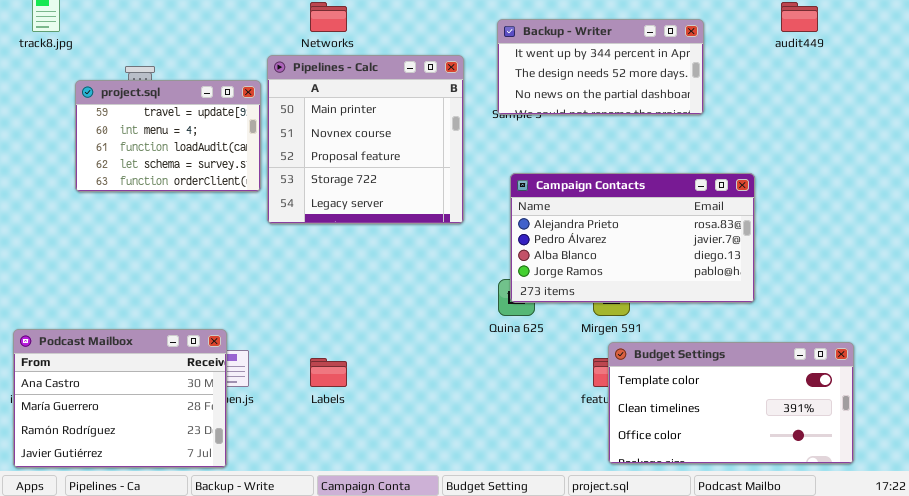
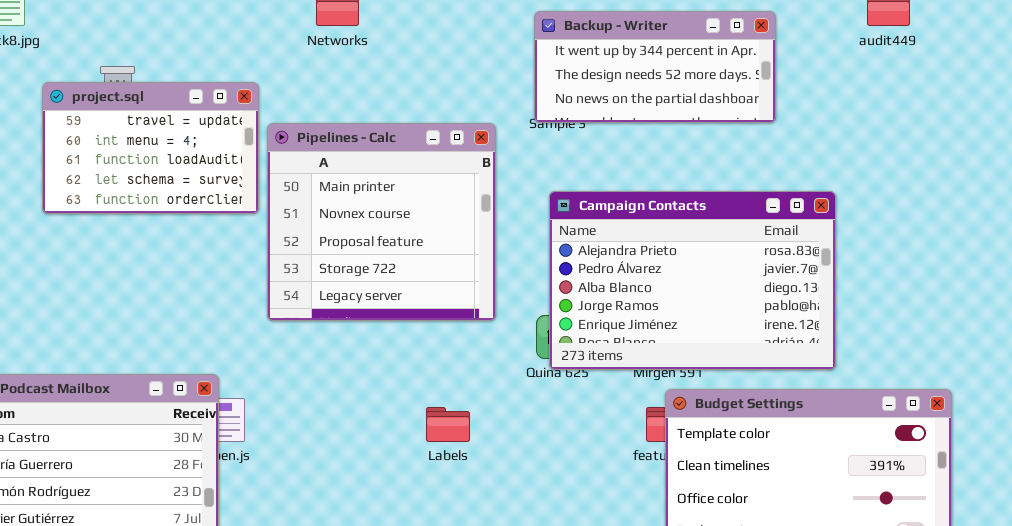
Pipelines - Calc: [267,55,464,224] -> [267,123,496,321], moved
Campaign Contacts: [510,173,755,303] -> [549,191,836,370], resized
Labels: [310,358,347,387] -> [426,407,470,442], moved

